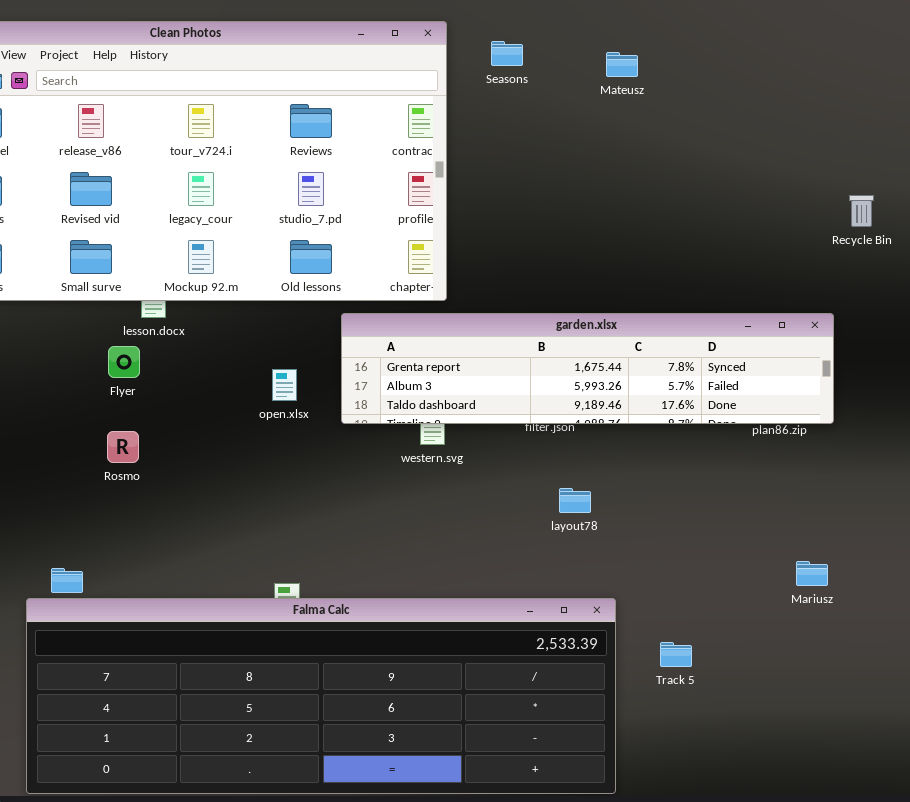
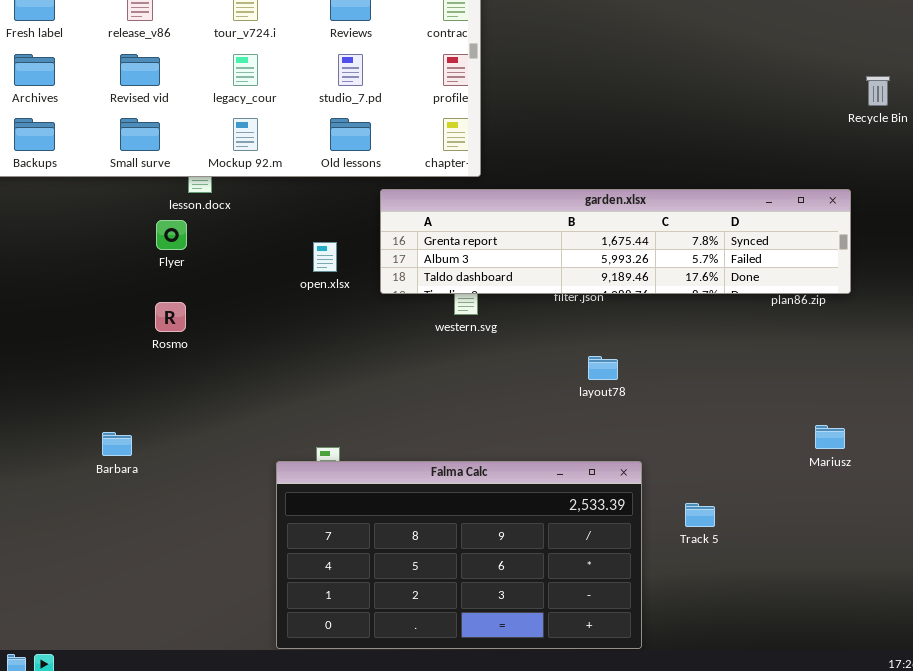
Falma Calc: [26,598,616,794] -> [276,461,642,649], resized

